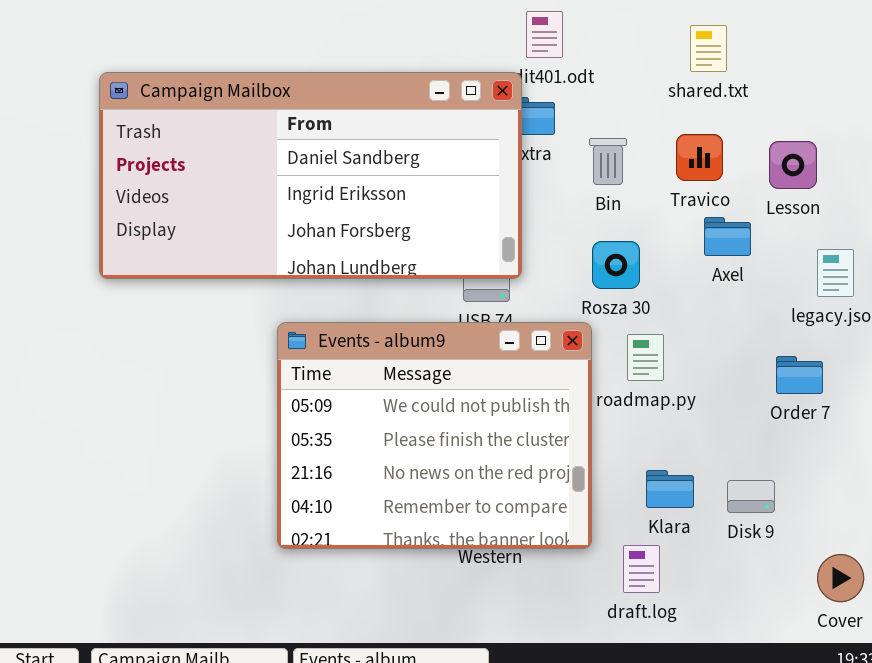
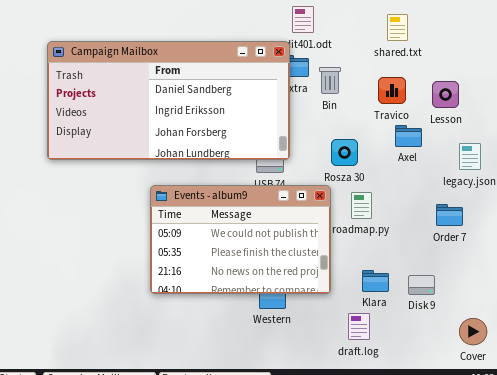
Bin: [589,138,627,185] -> [319,67,341,94], moved
Events - album9: [277,322,592,549] -> [150,185,331,294], resized

